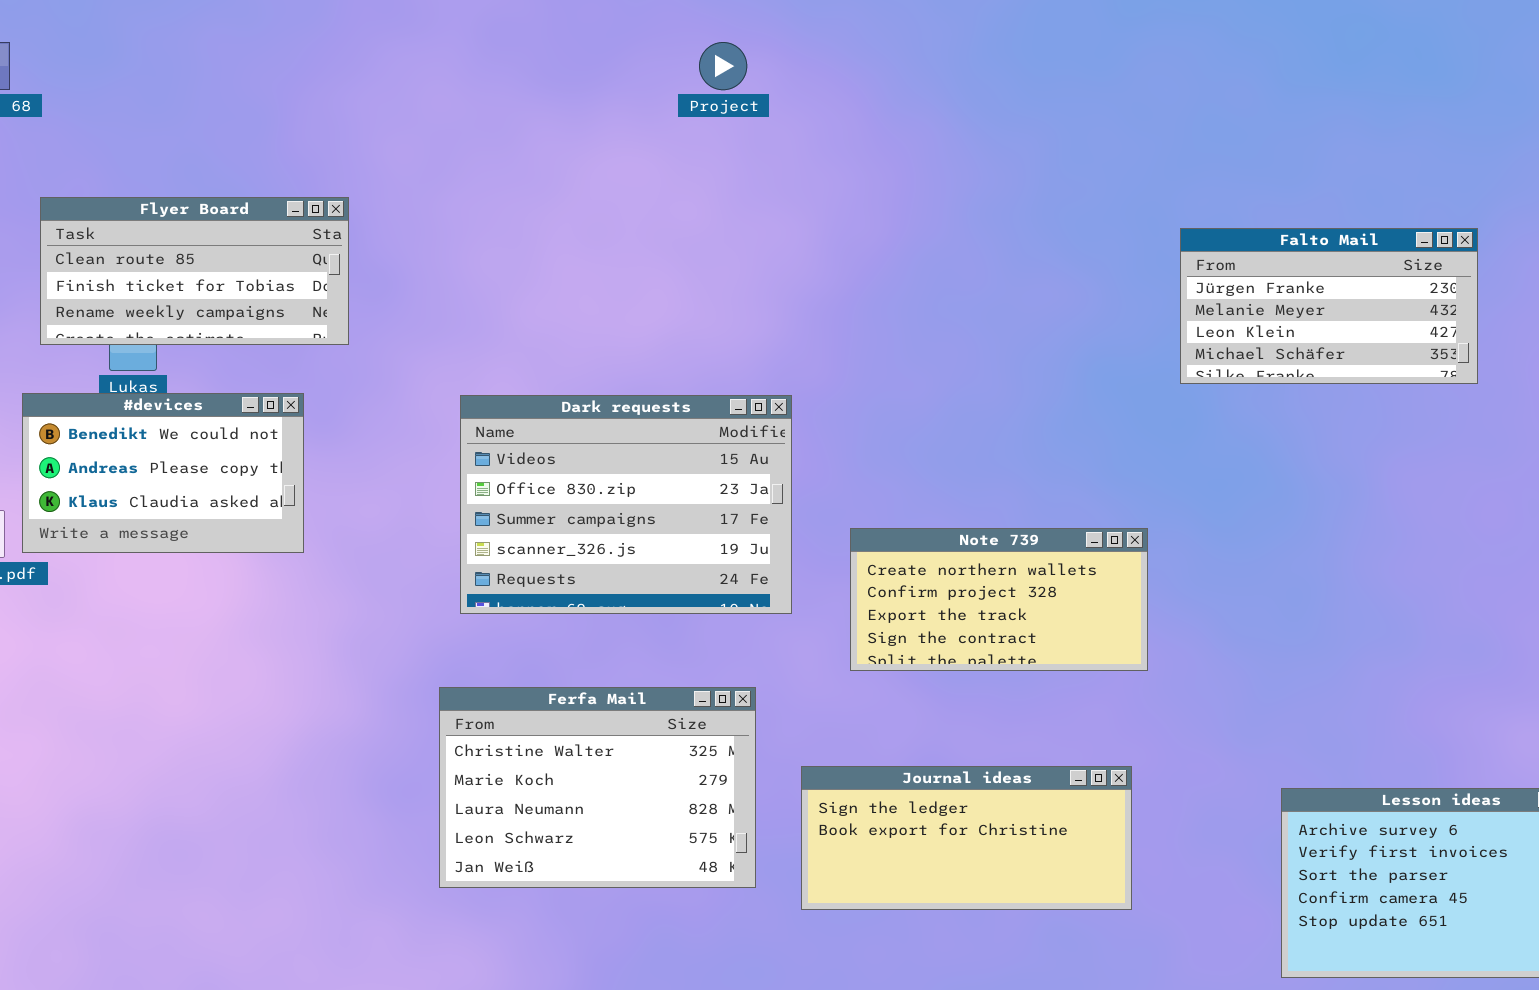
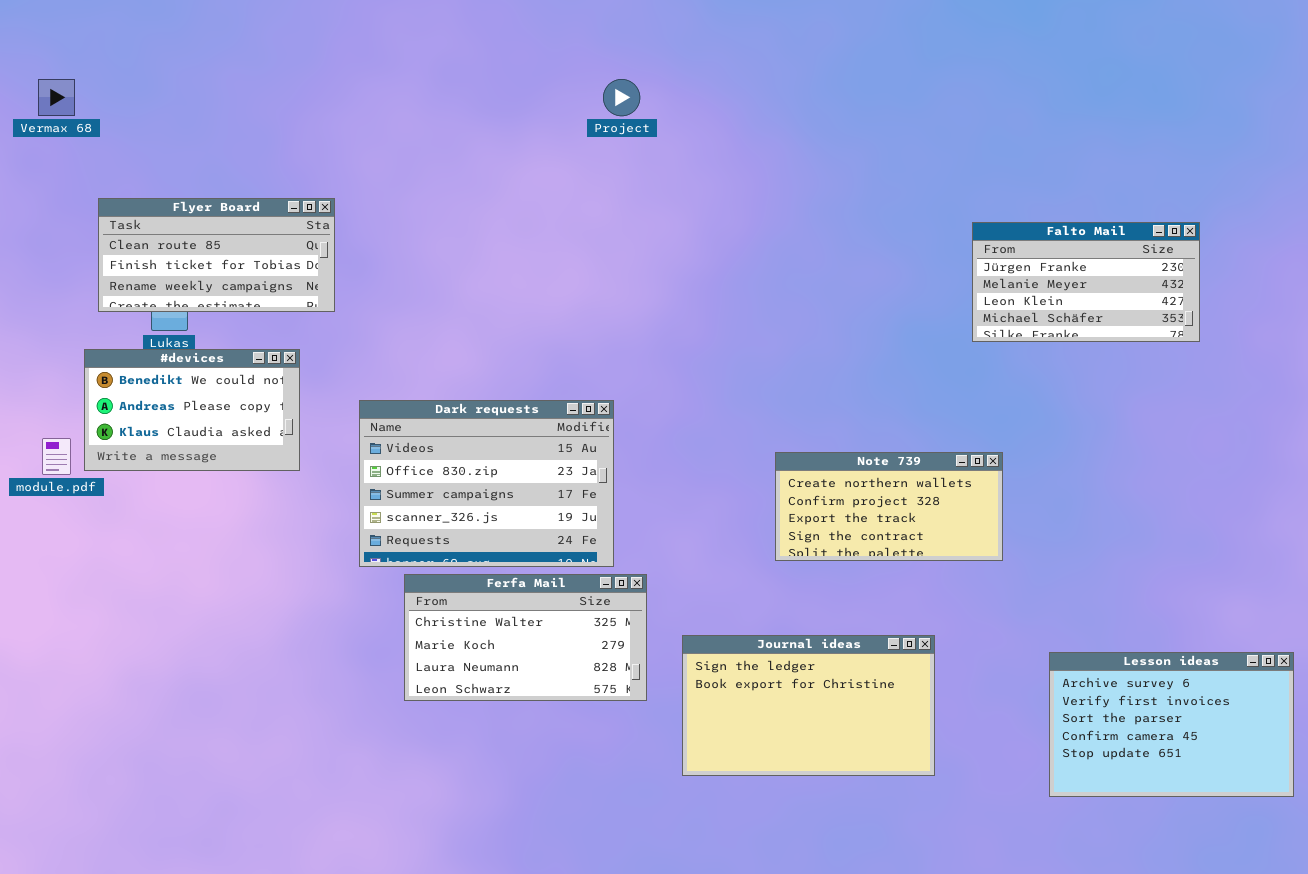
Dark requests: [460,395,792,614] -> [359,400,614,567], moved
Note 739: [850,528,1148,671] -> [775,452,1003,561], moved
Ferfa Mail: [439,687,756,888] -> [404,574,647,701], resized
Journal ideas: [801,766,1132,910] -> [682,635,935,776], resized

